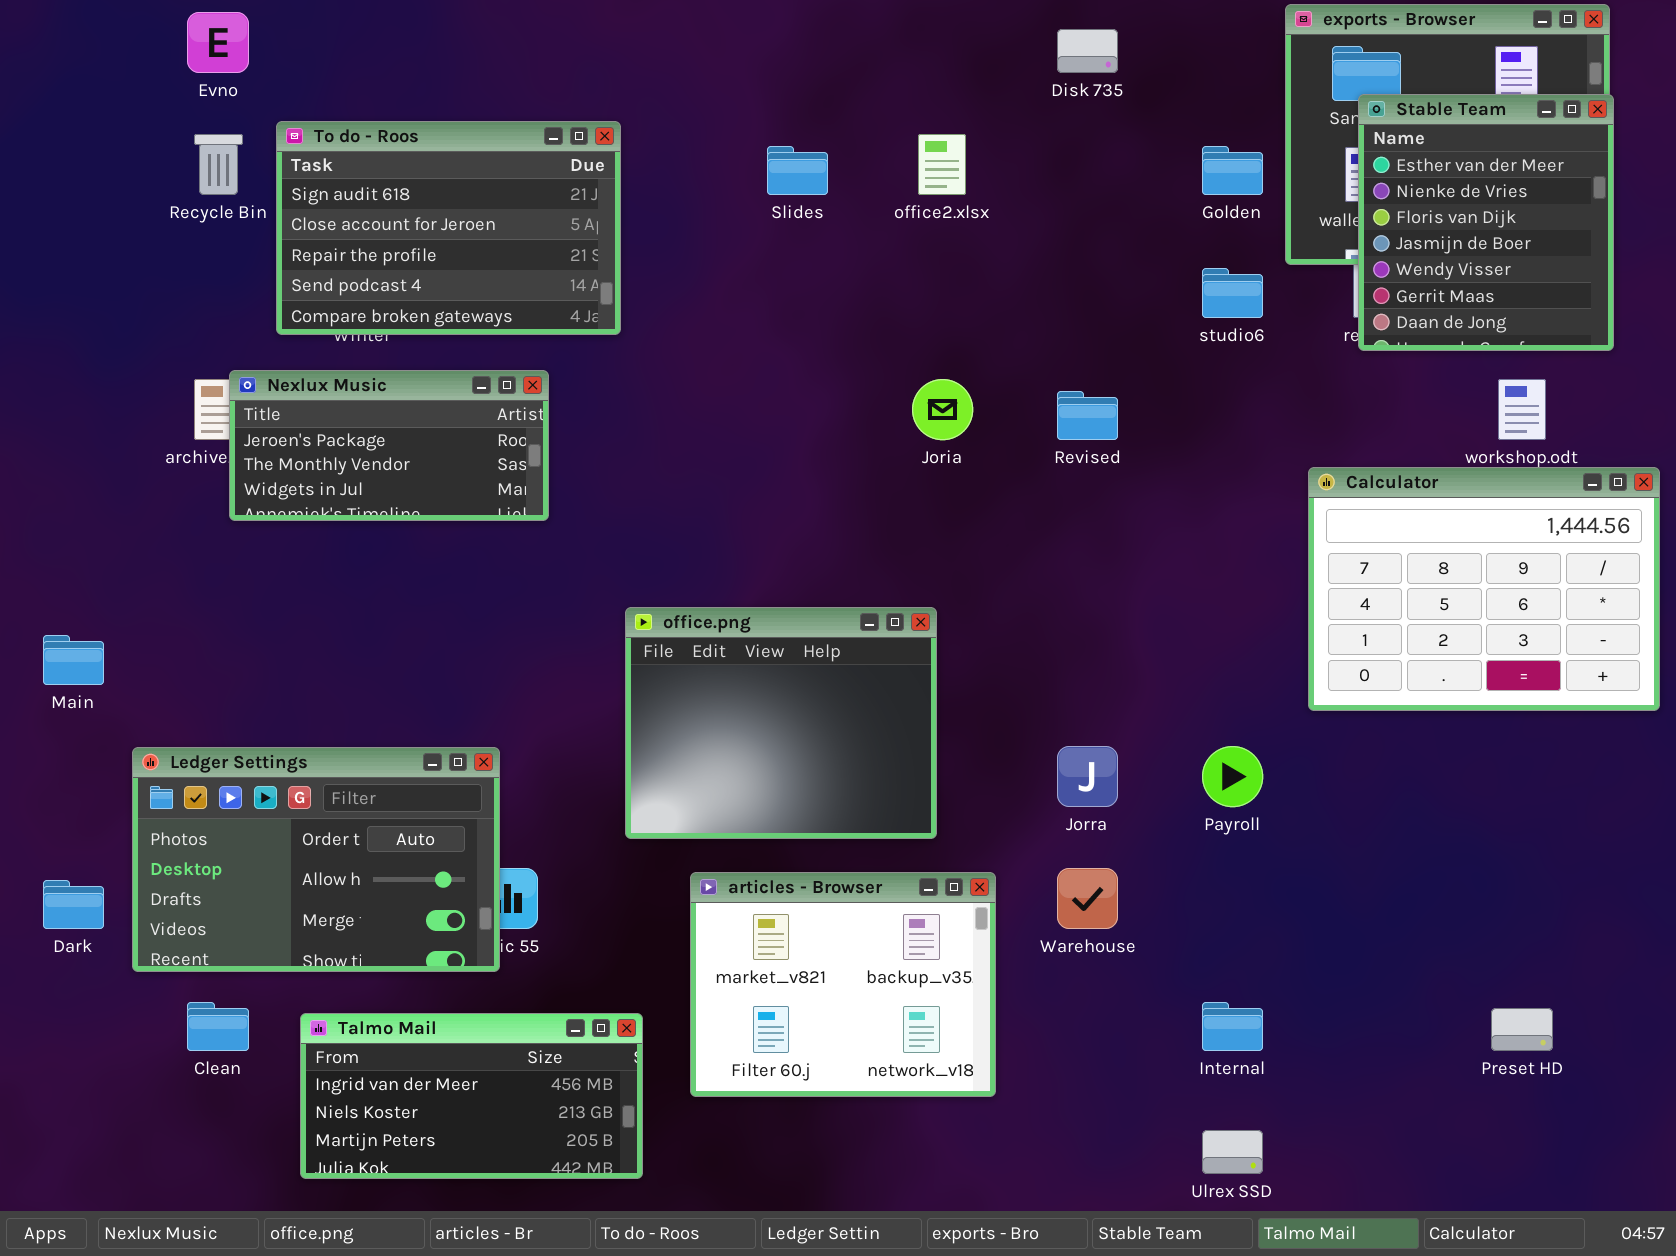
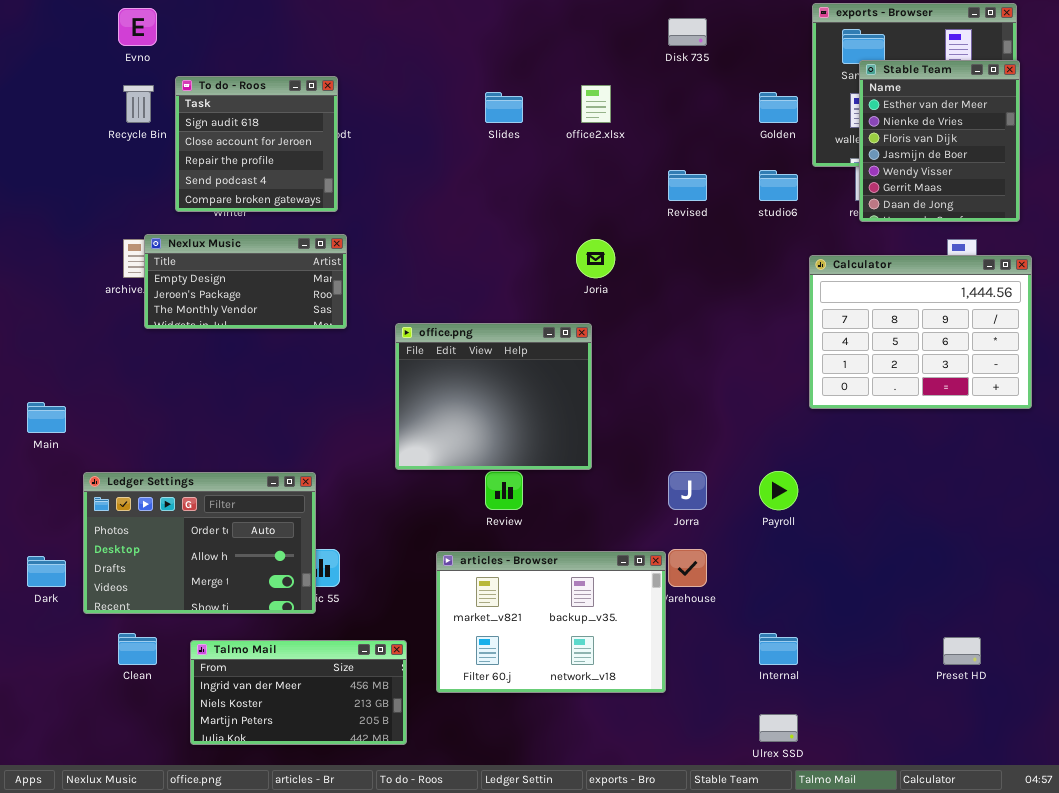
To do - Roos: [276,121,621,335] -> [175,76,338,212], resized
Nexlux Music: [229,370,549,521] -> [144,234,347,329], scrolled up 1 row
Revised: [1057,391,1118,440] -> [668,170,707,201], moved
Calculator: [1308,467,1660,711] -> [809,255,1032,409], moved
office.png: [625,607,937,839] -> [395,323,592,470], moved
articles - Browser: [690,872,996,1097] -> [436,551,666,693], resized

